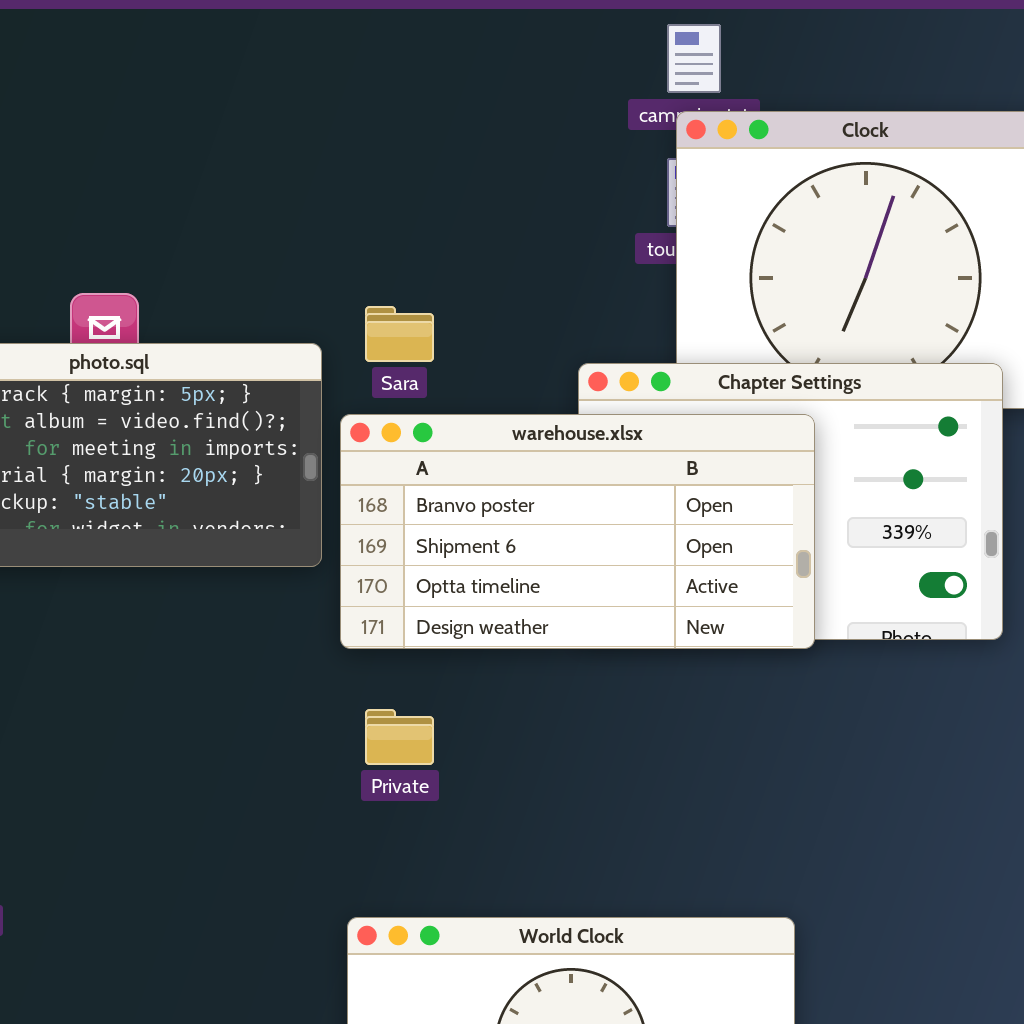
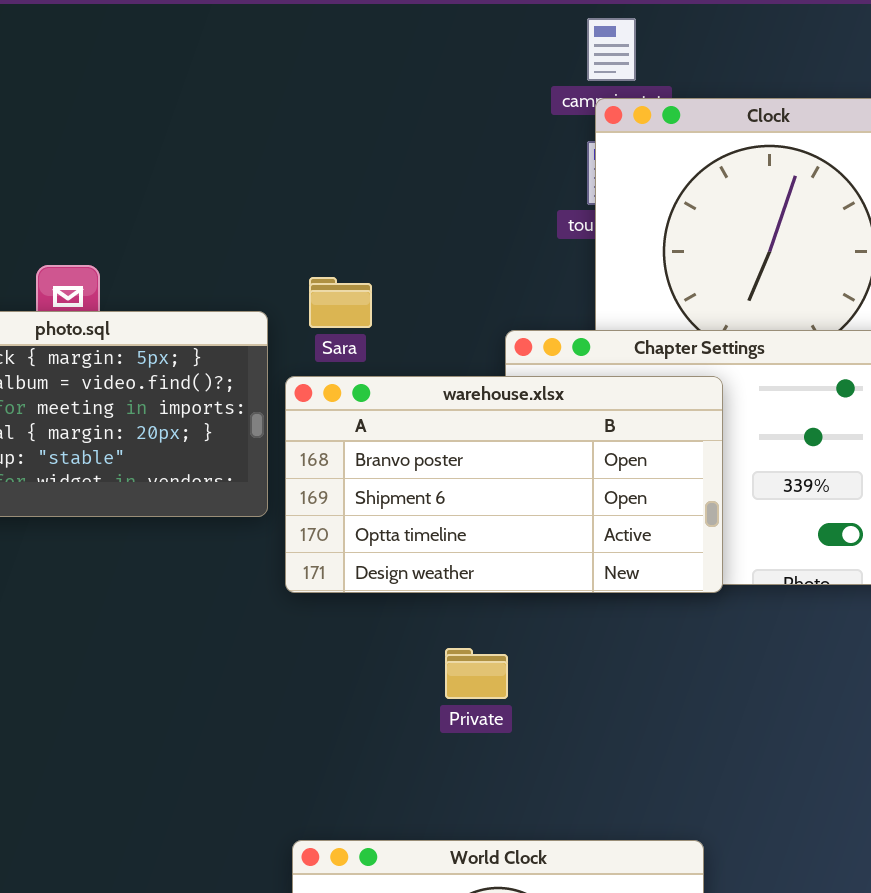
Private: [365,709,434,765] -> [445,648,508,699], moved

